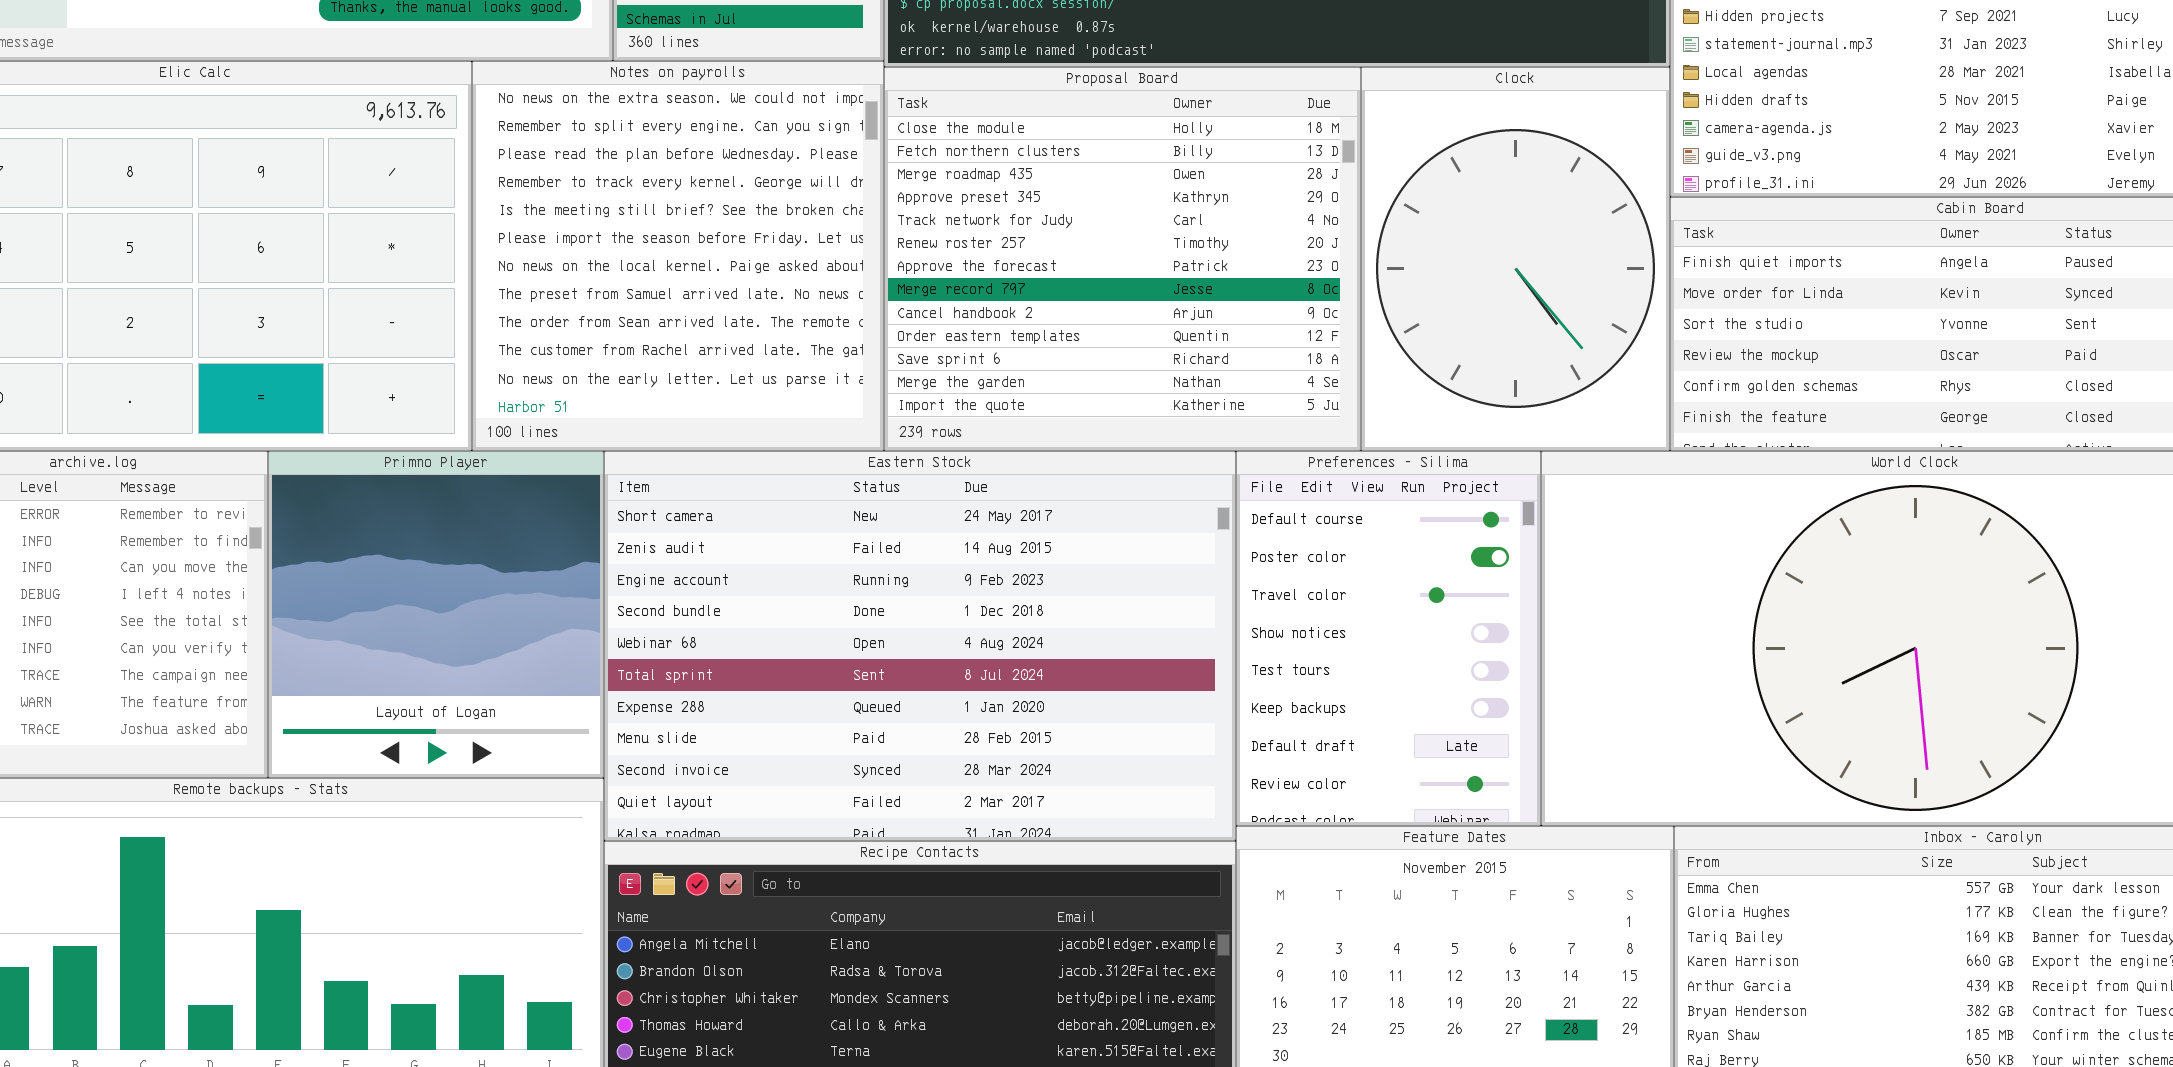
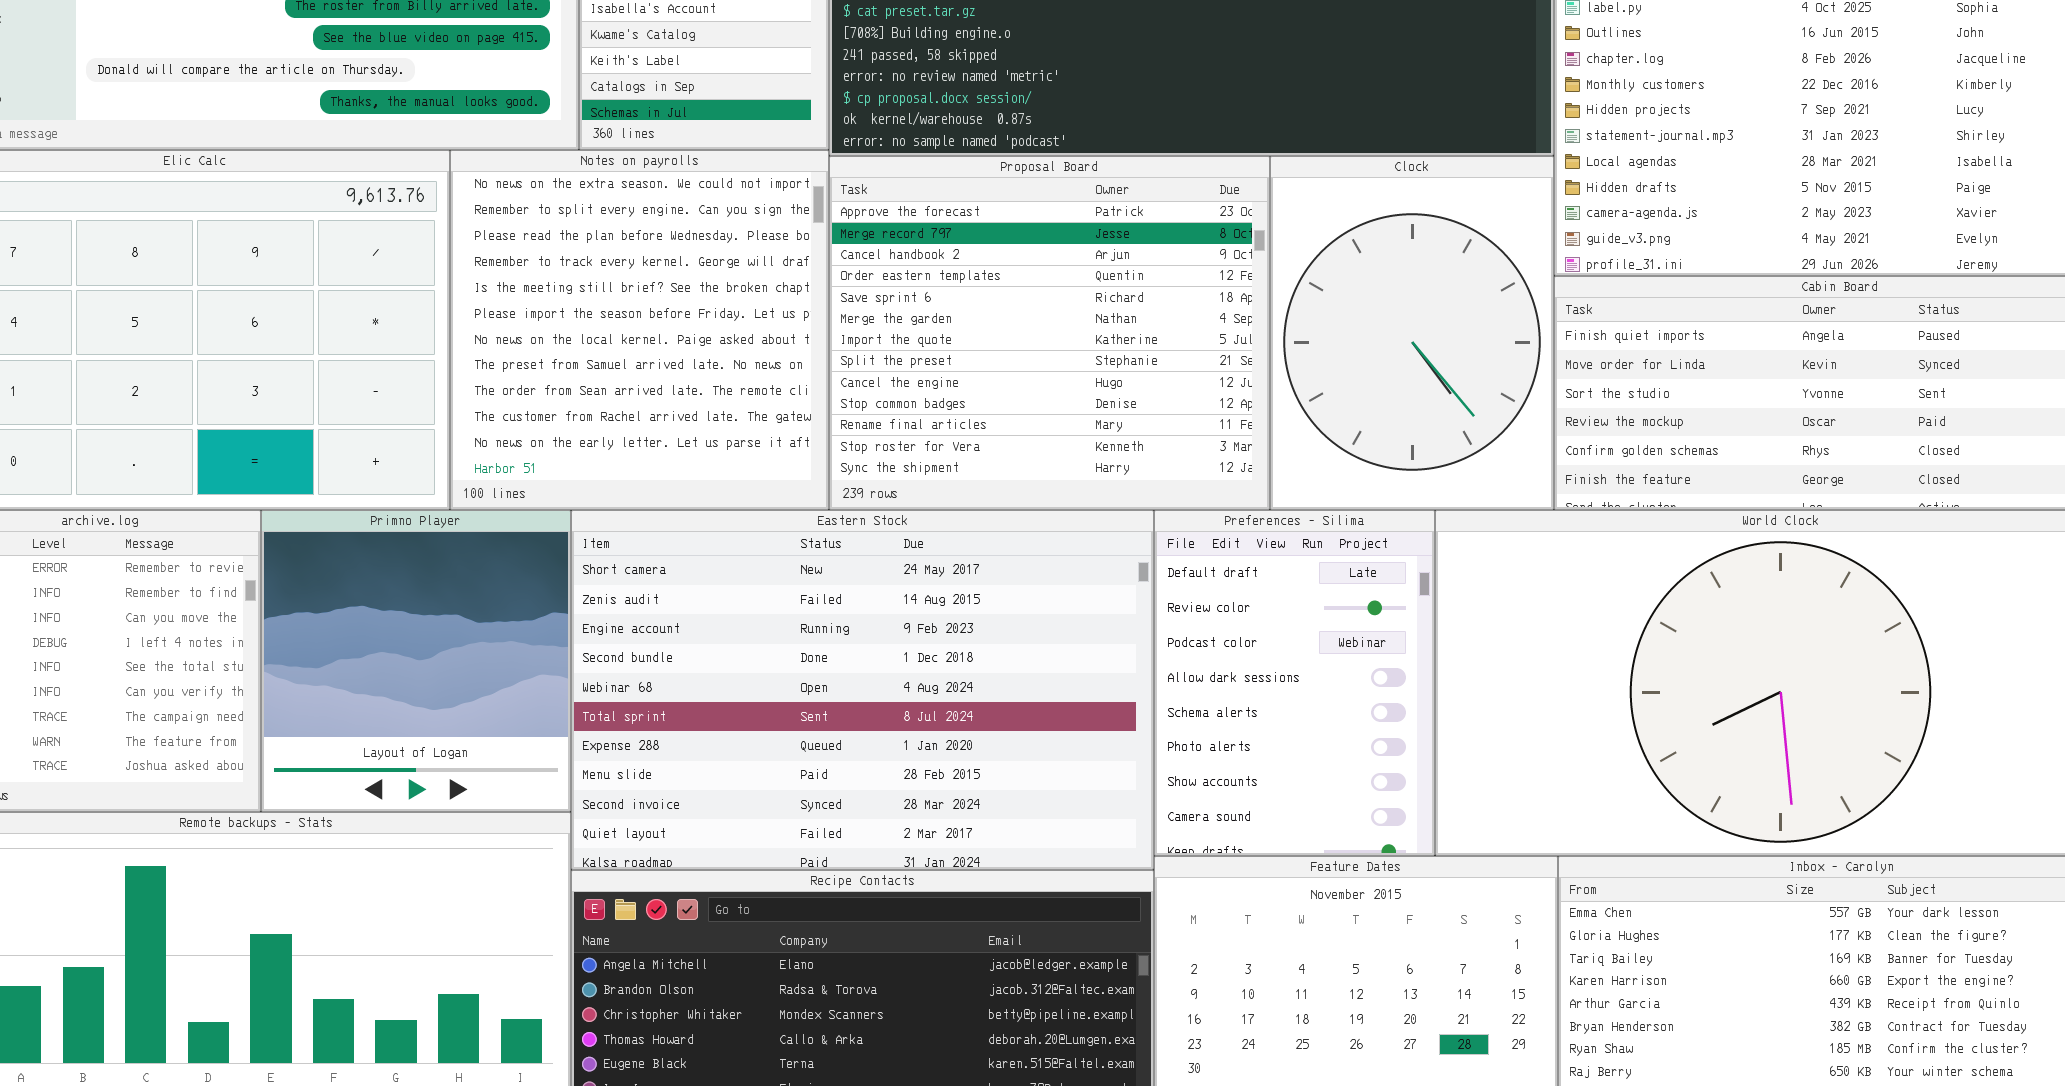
Proposal Board: [884,67,1361,451] -> [829,156,1270,510], scrolled down 6 rows
Preferences - Silima: [1236,451,1541,826] -> [1154,510,1435,856], scrolled down 6 rows

